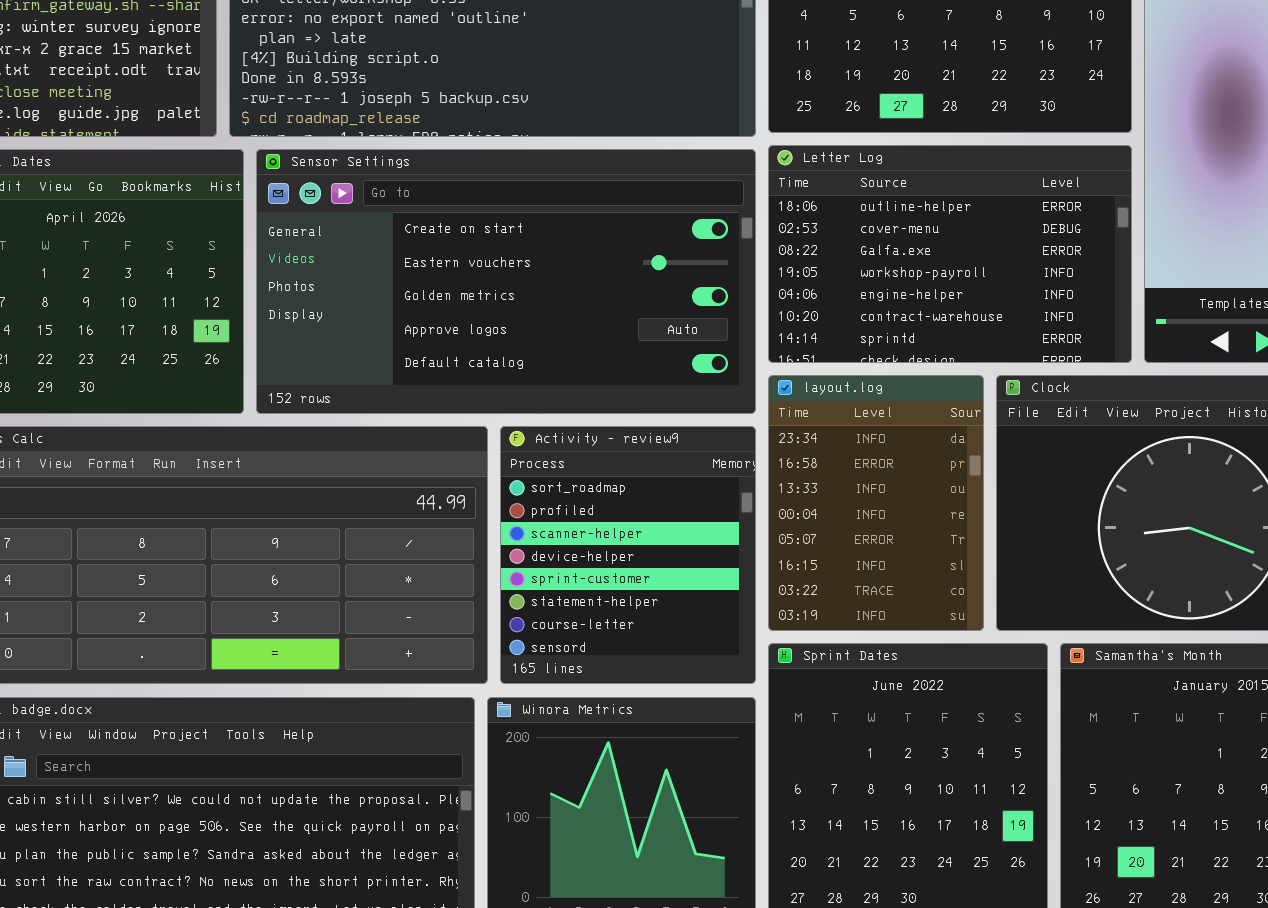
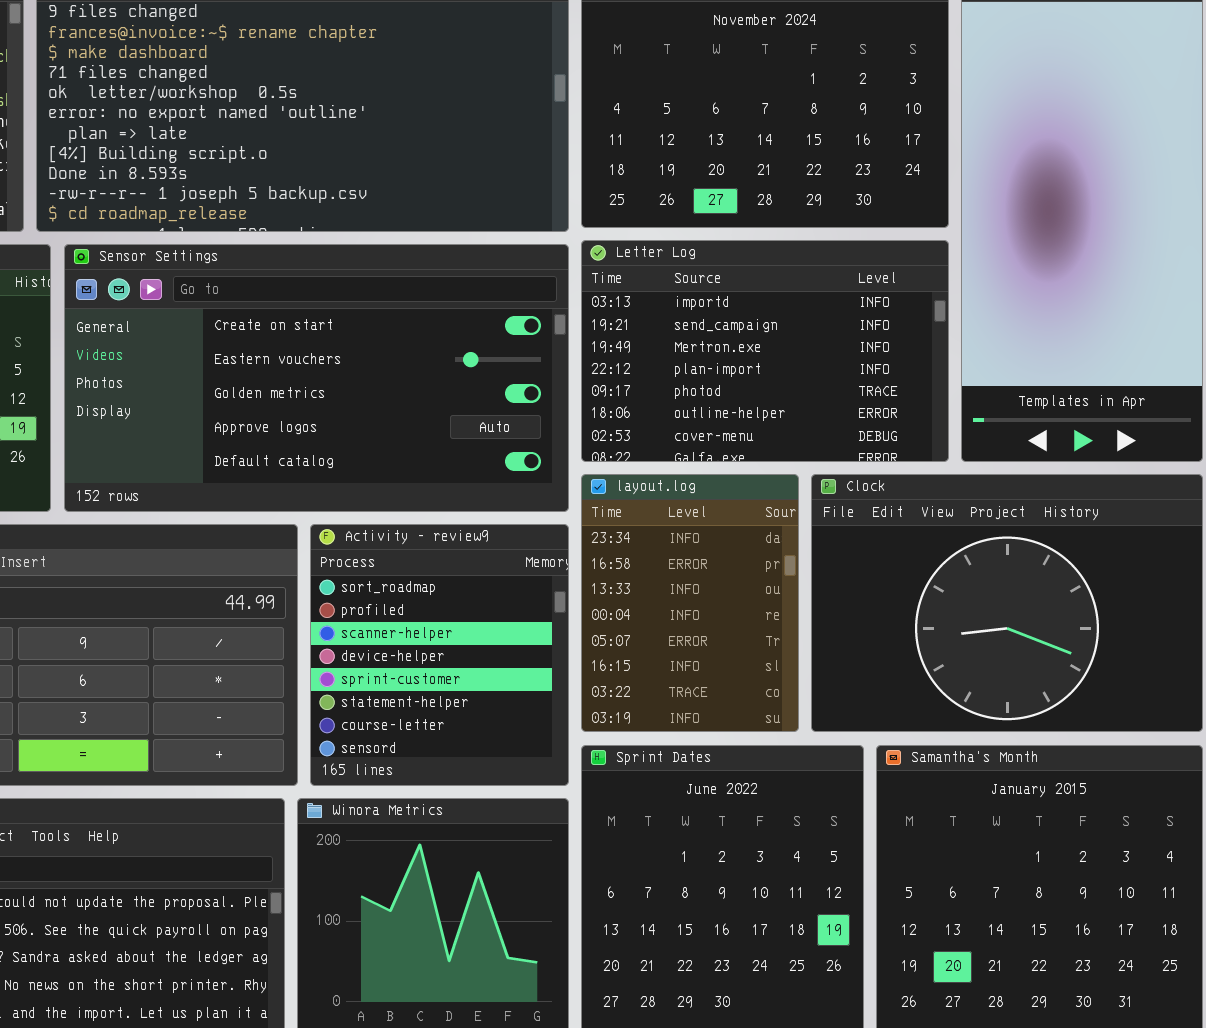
Letter Log: [768,145,1132,363] -> [581,240,949,462], scrolled up 5 rows

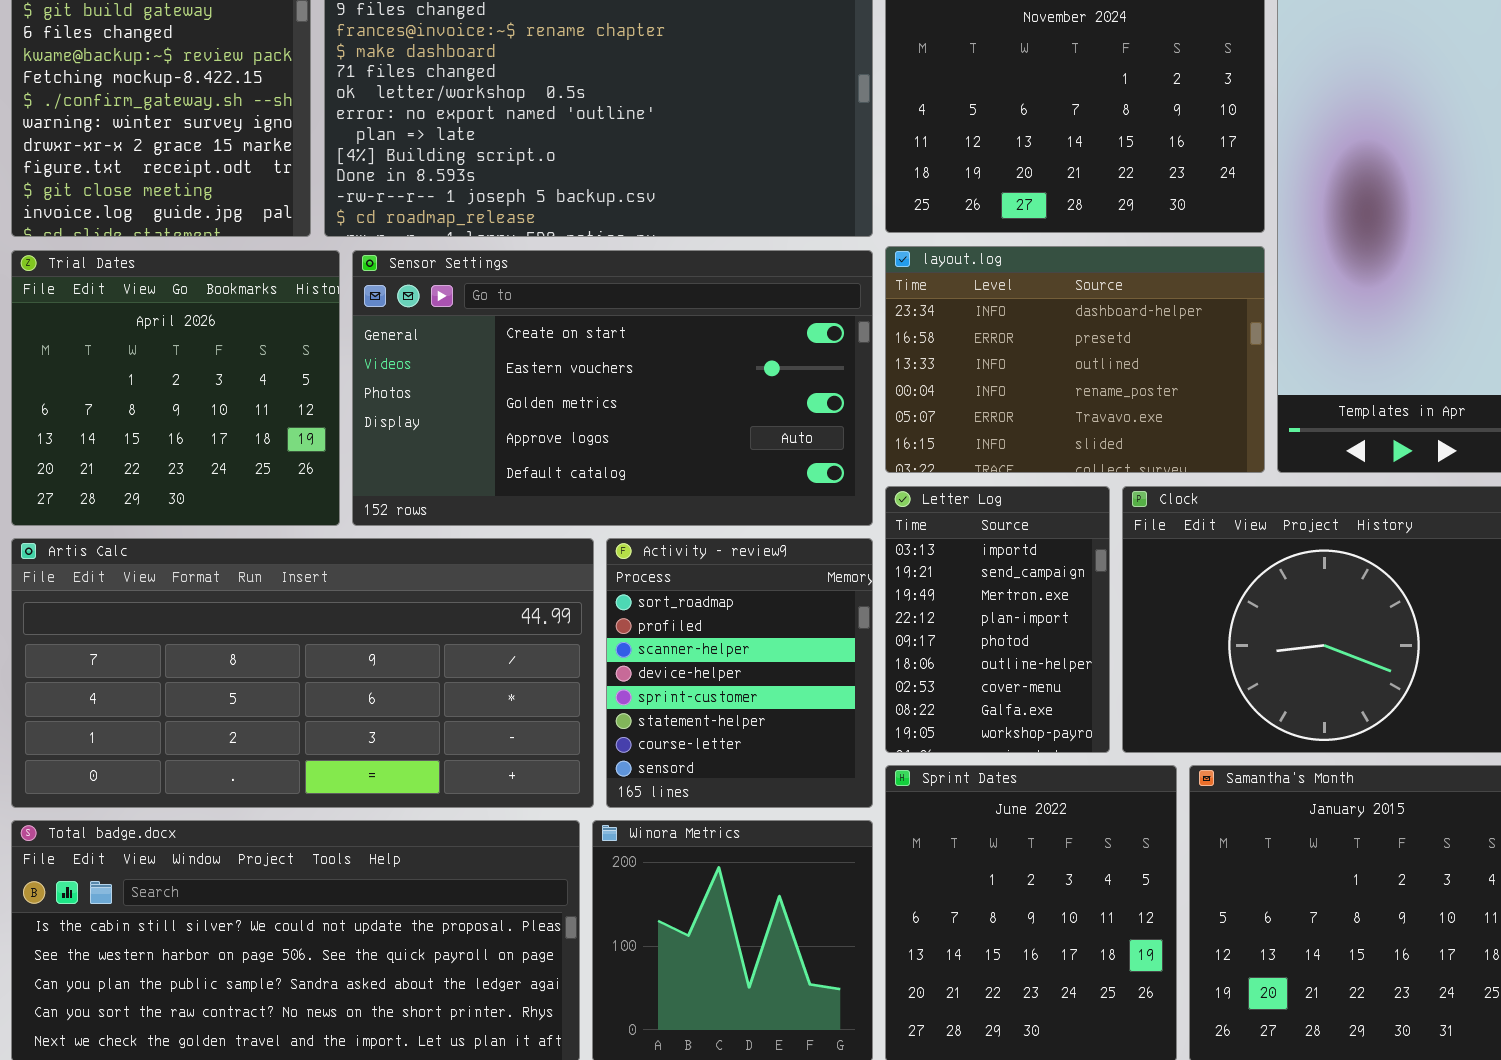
Letter Log: [581,240,949,462] -> [885,486,1110,753], moved, resized
layout.log: [581,474,799,732] -> [885,246,1265,473], moved, resized

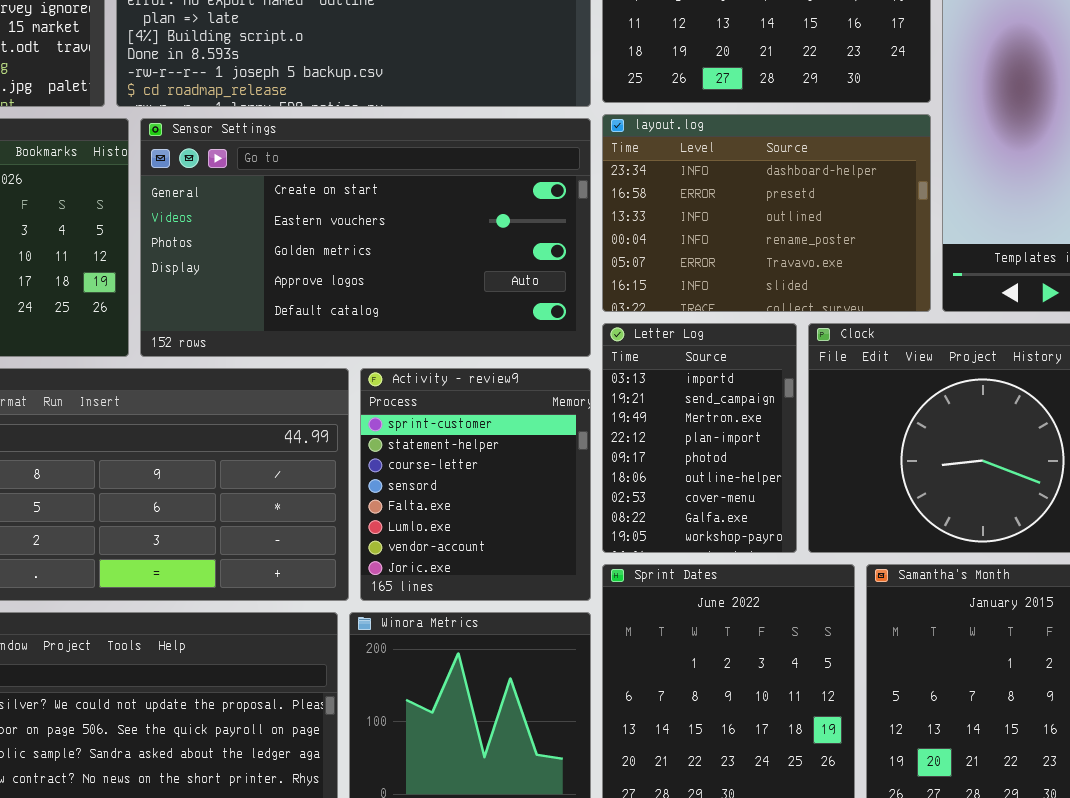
Activity - review9: [606,538,873,808] -> [360,368,591,601], scrolled down 4 rows

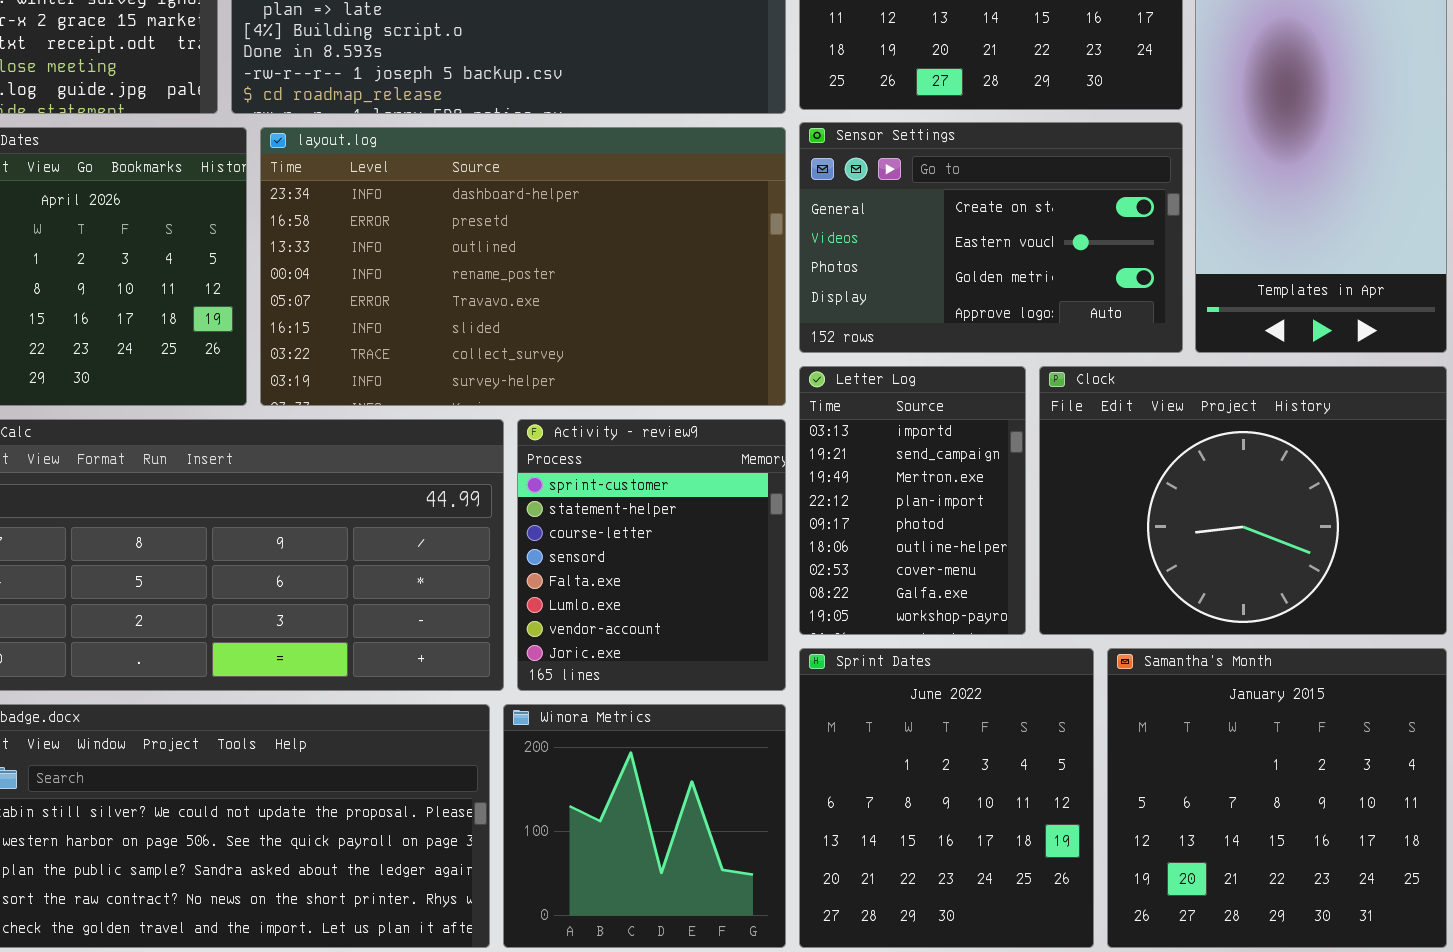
layout.log: [602,114,931,312] -> [260,127,786,406], moved, resized
Sensor Settings: [140,118,591,357] -> [799,122,1183,353], moved, resized

